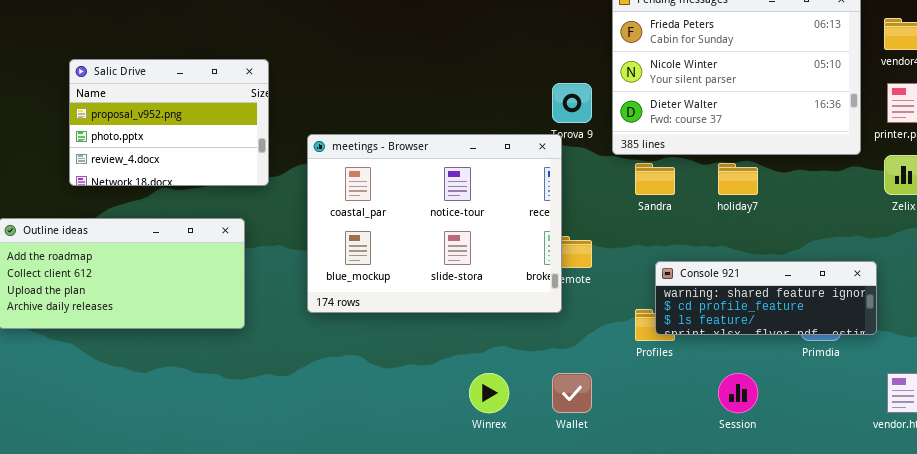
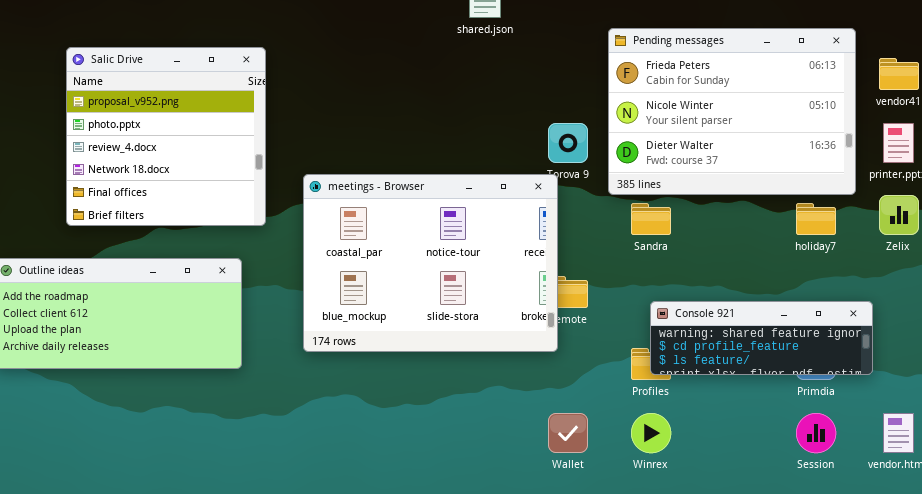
Salic Drive: [69,59,269,186] -> [66,47,266,226], resized
holiday7: [718,163,758,195] -> [796,203,836,235], moved
Winrex: [469,373,509,413] -> [631,413,671,453], moved
Session: [718,373,758,413] -> [796,413,836,453], moved

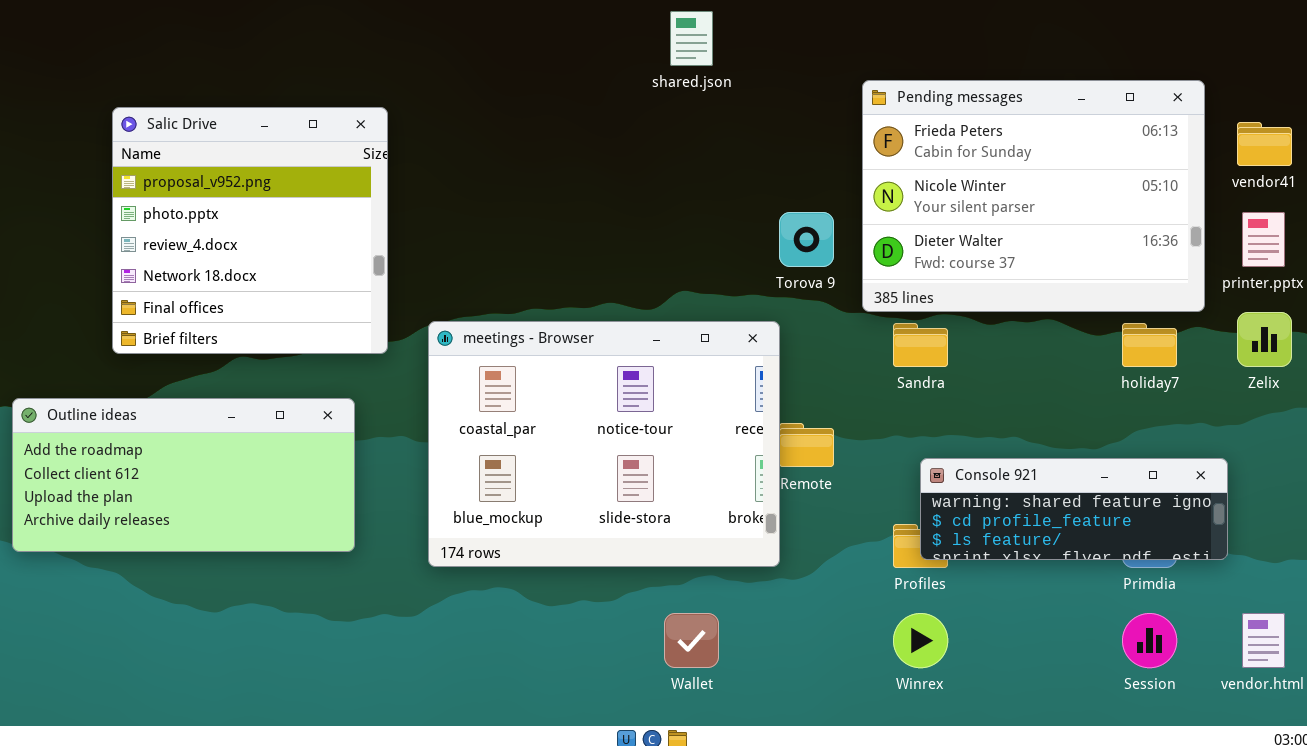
meetings - Browser: [303,174,558,352] -> [428,321,780,567], moved
Wallet: [548,413,588,453] -> [664,613,719,668], moved

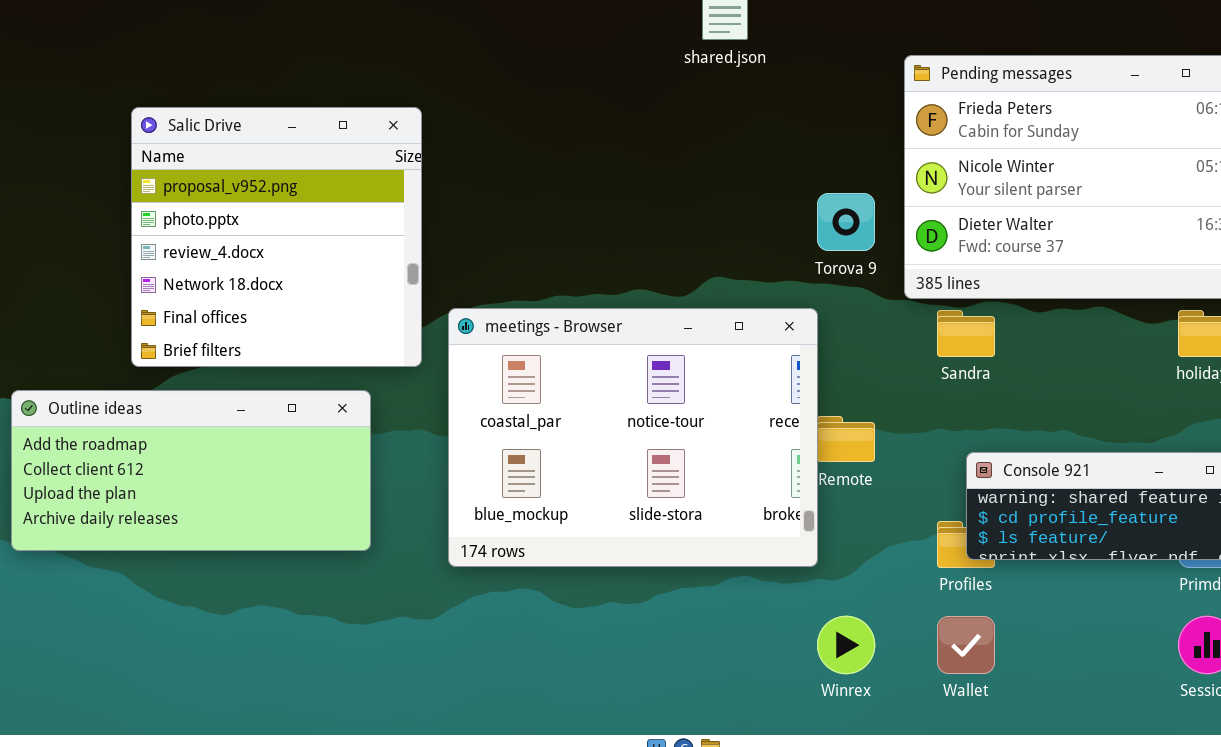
Salic Drive: [112,107,388,354] -> [131,107,422,367], moved
Wallet: [664,613,719,668] -> [937,616,995,674], moved
Winrex: [893,613,948,668] -> [817,616,875,674], moved

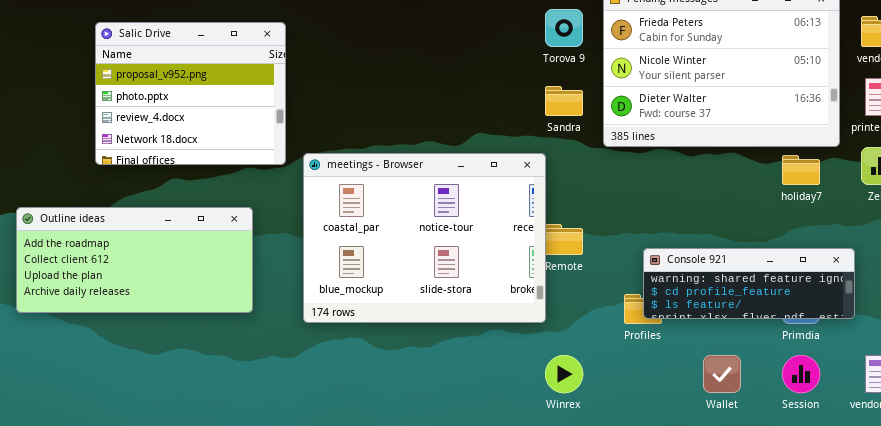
Salic Drive: [131,107,422,367] -> [95,22,286,165], resized
Torova 9: [817,193,875,251] -> [545,9,583,47], moved
Sandra: [937,310,995,357] -> [545,86,583,116], moved
Wallet: [937,616,995,674] -> [703,355,741,393], moved

